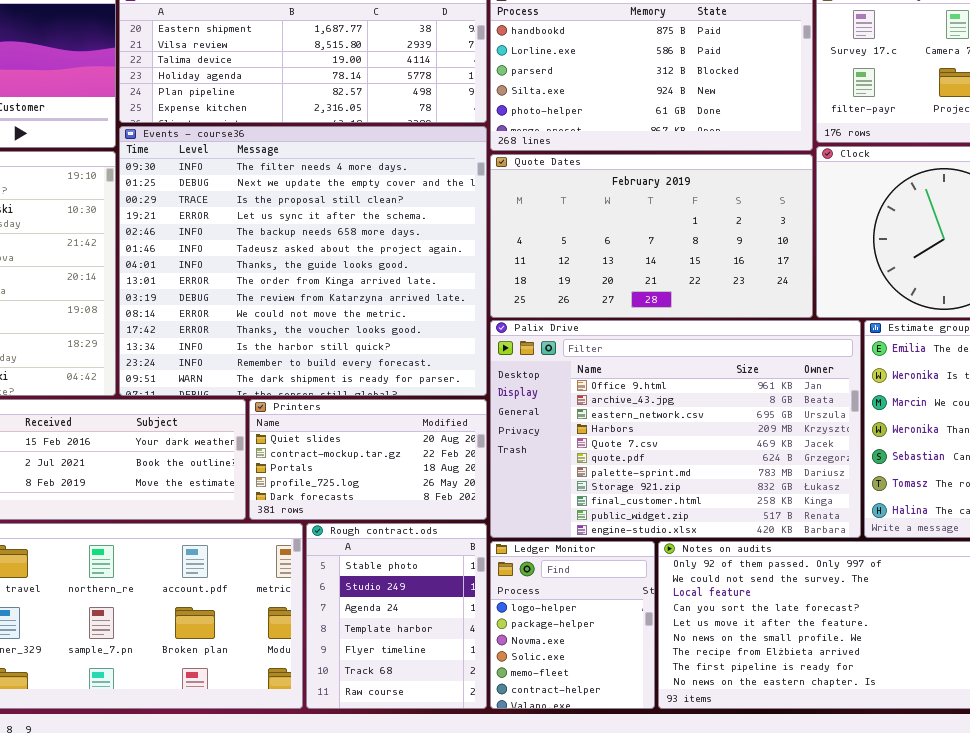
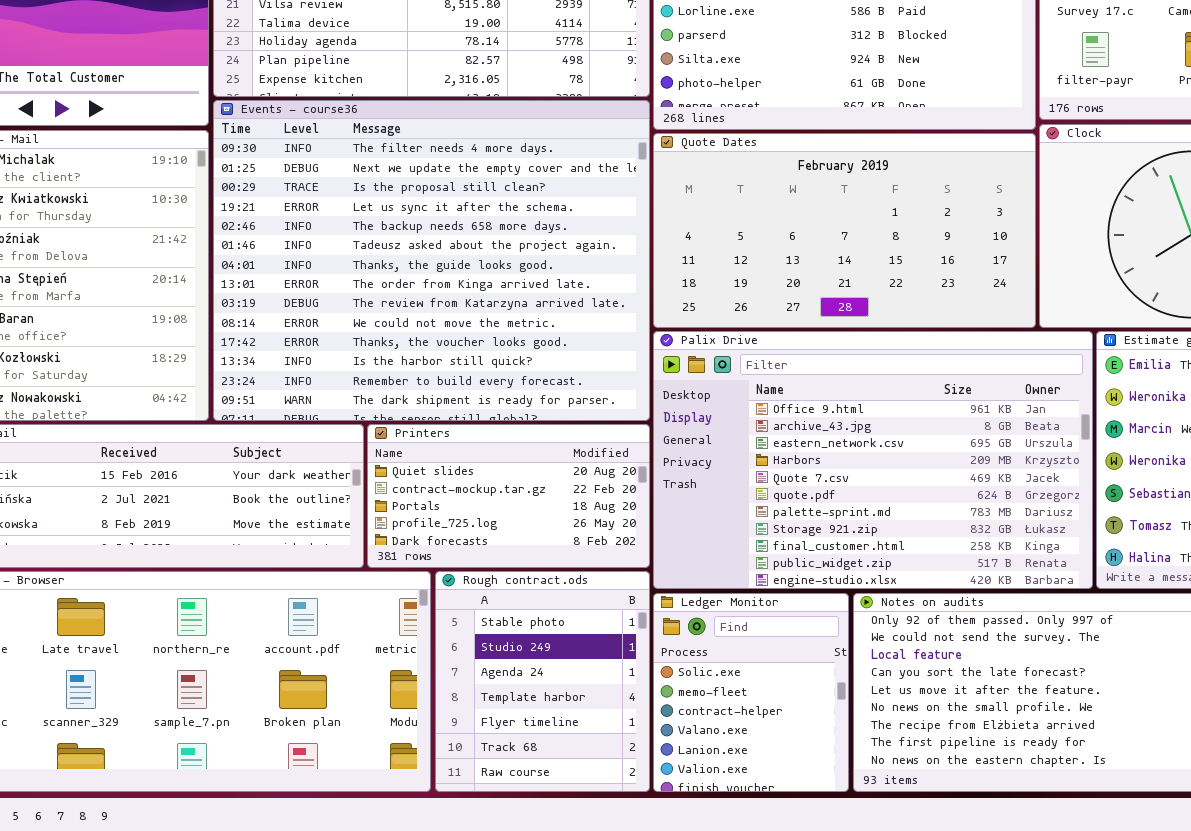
Ledger Monitor: [490,541,655,709] -> [653,593,849,792], scrolled down 3 rows

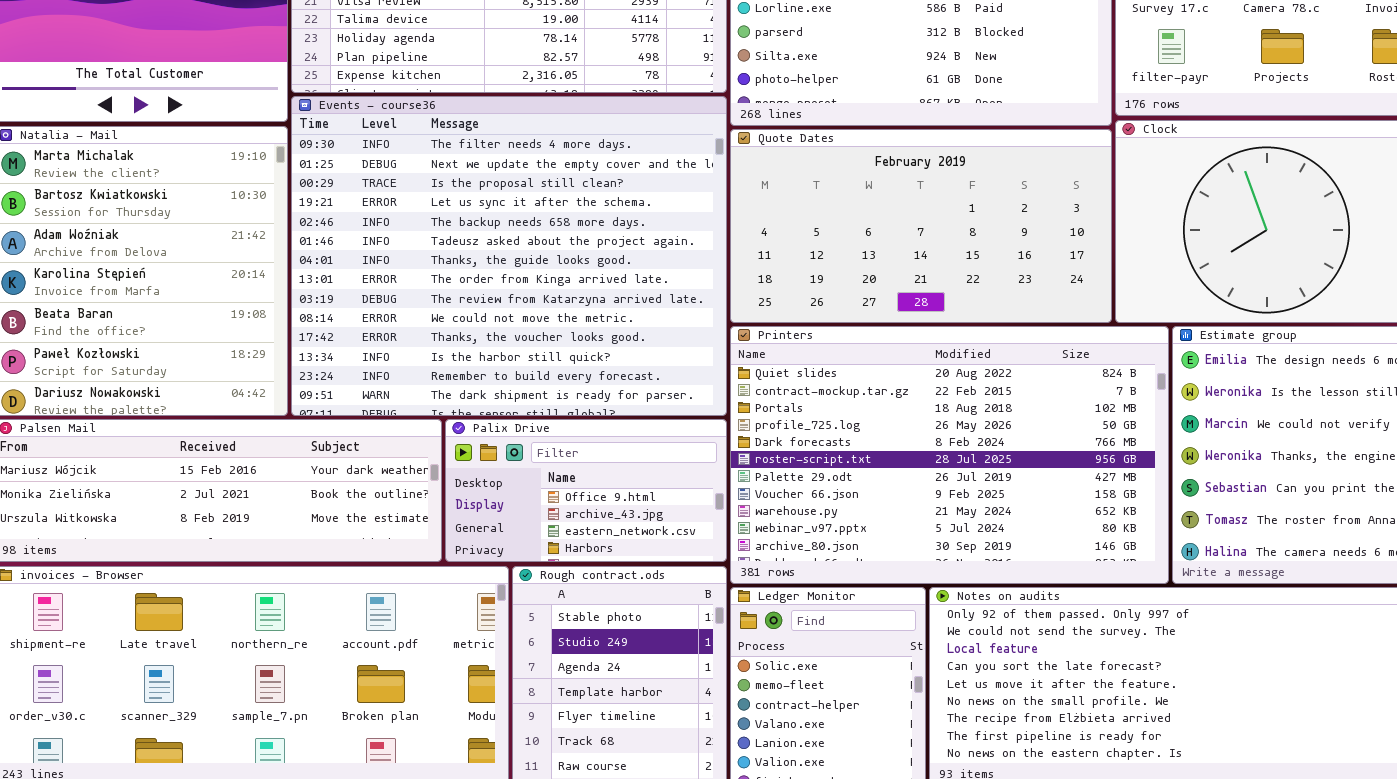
Palix Drive: [653,331,1093,589] -> [445,419,727,562], moved, resized
Printers: [367,424,650,568] -> [730,326,1169,584], moved, resized

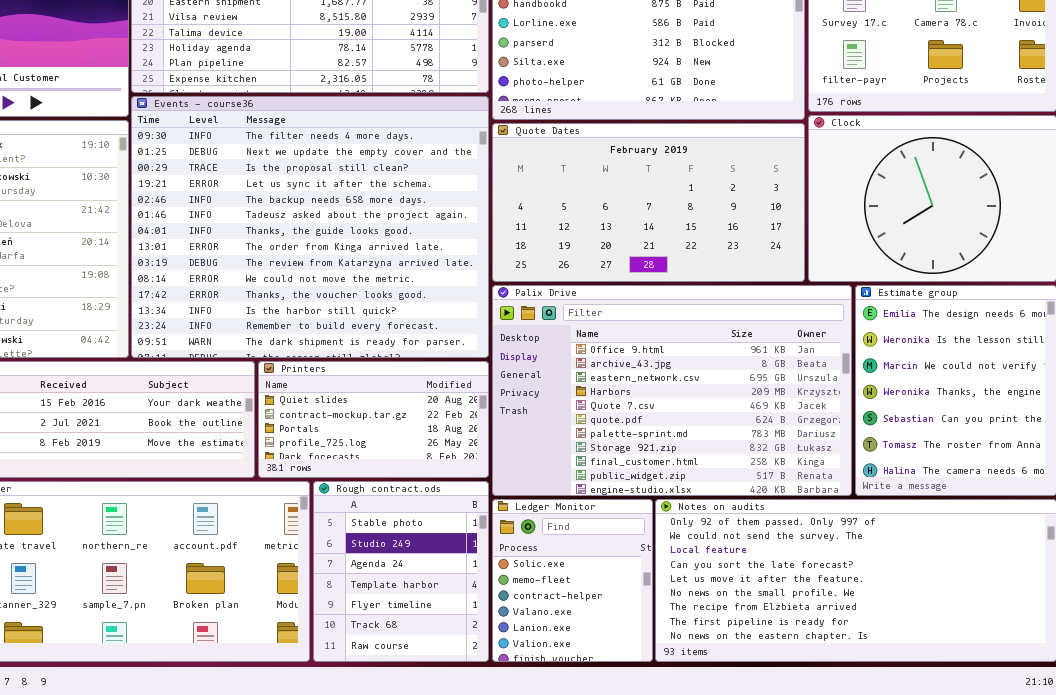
Printers: [730,326,1169,584] -> [258,361,489,478], moved, resized
Palix Drive: [445,419,727,562] -> [492,285,852,496], moved, resized

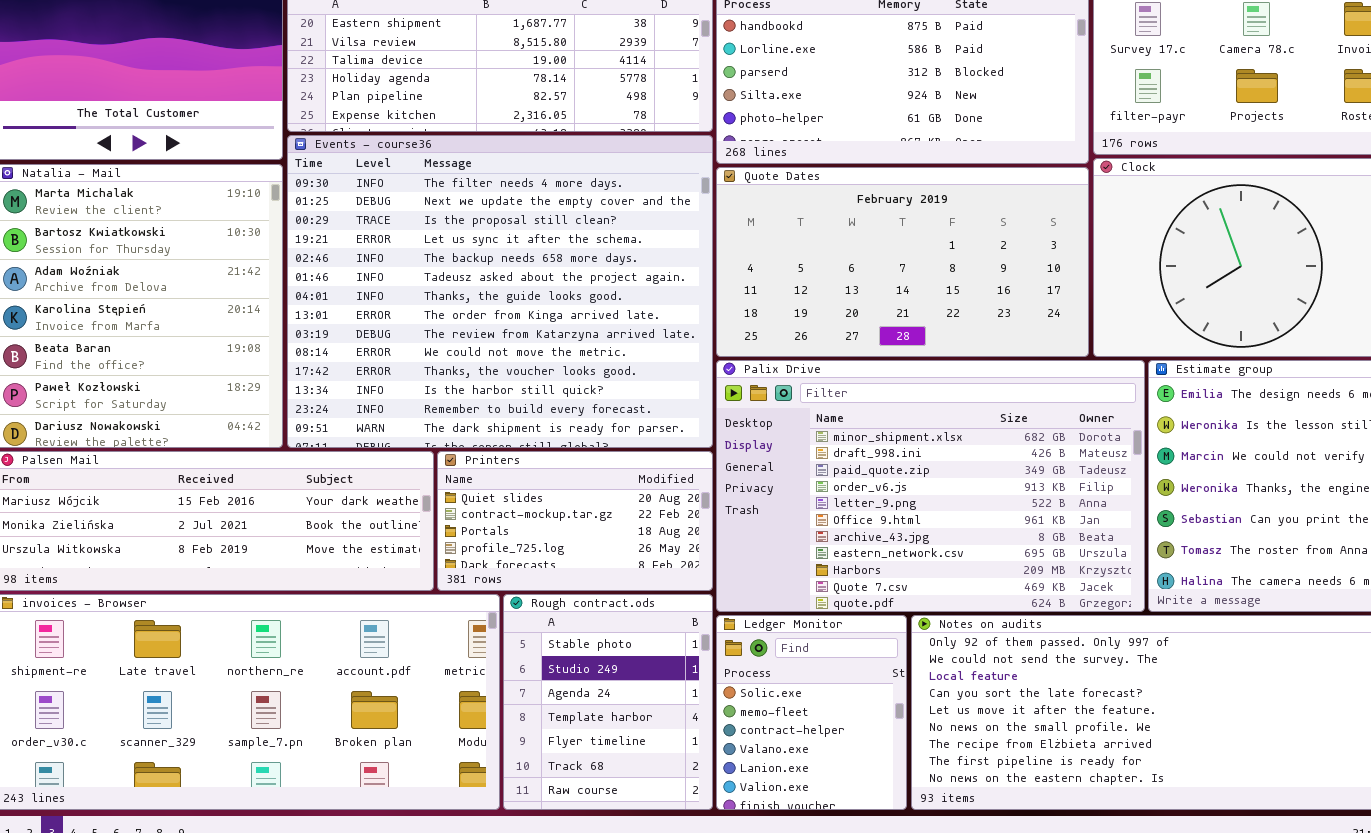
Palix Drive: [492,285,852,496] -> [716,360,1145,612], scrolled up 5 rows

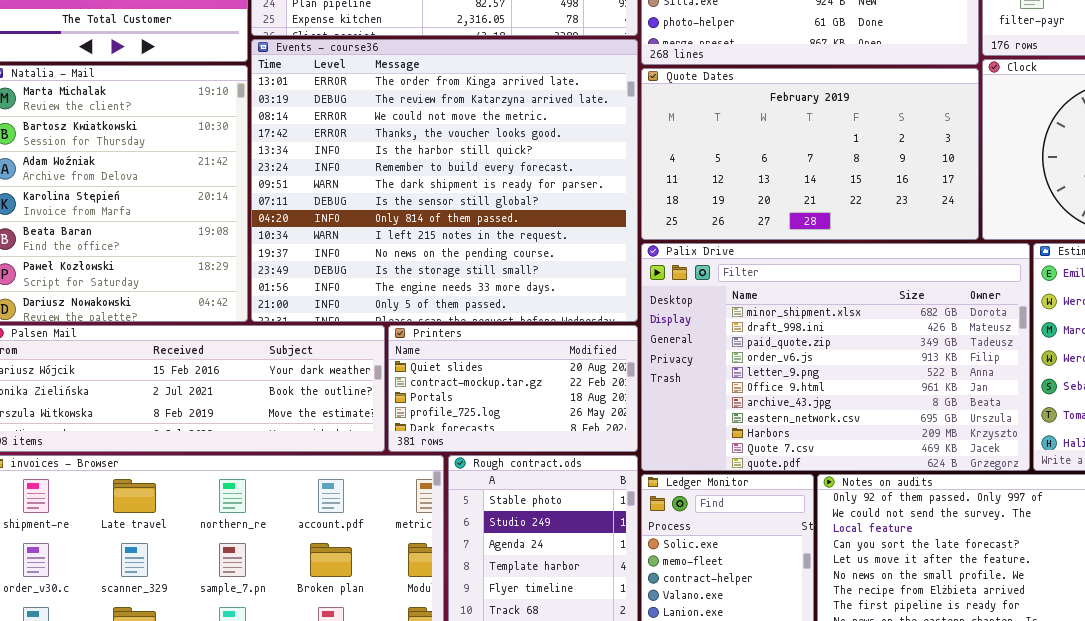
Events - course36: [287,135,713,448] -> [251,39,638,322], scrolled down 7 rows

